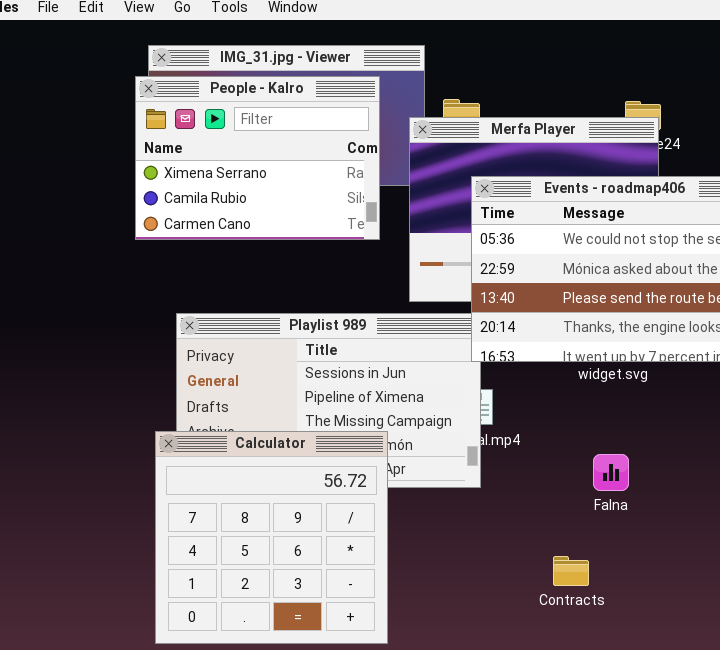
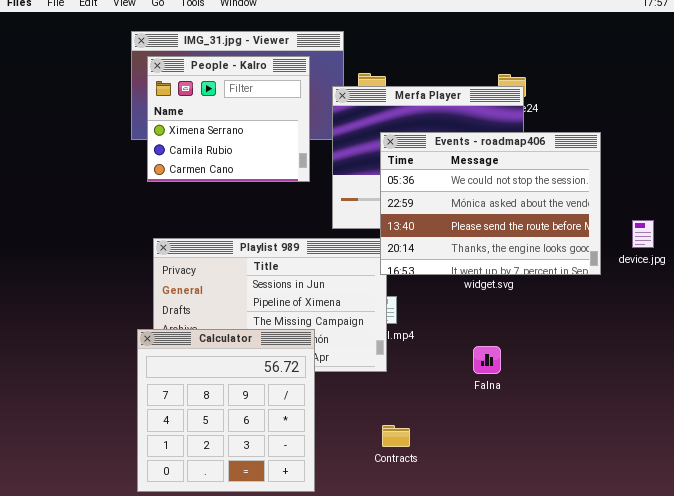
People - Kalro: [135,76,380,240] -> [147,56,310,182], resized
Contracts: [553,556,589,586] -> [382,425,410,447], moved

